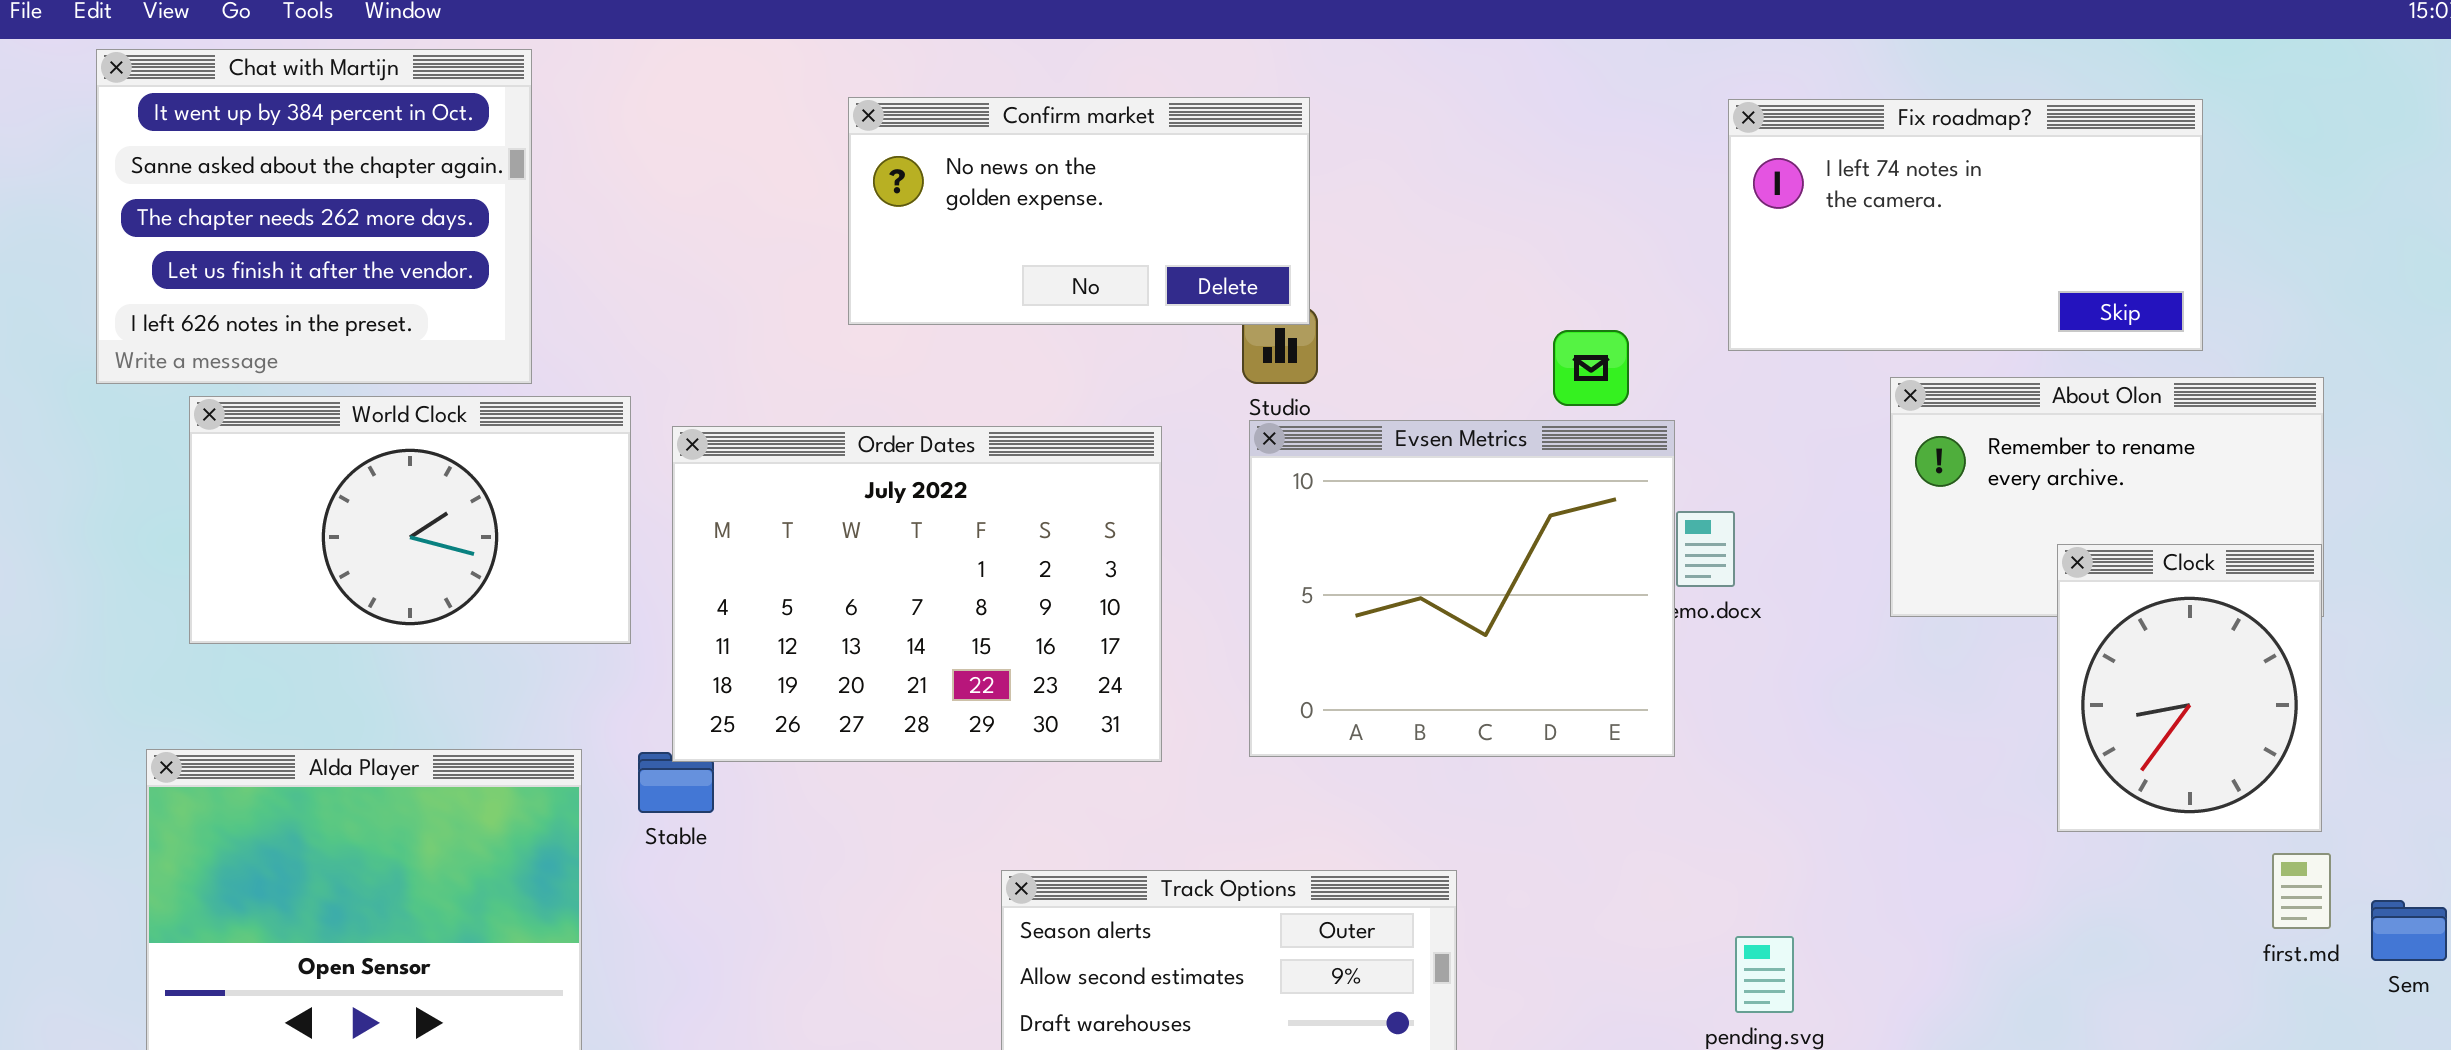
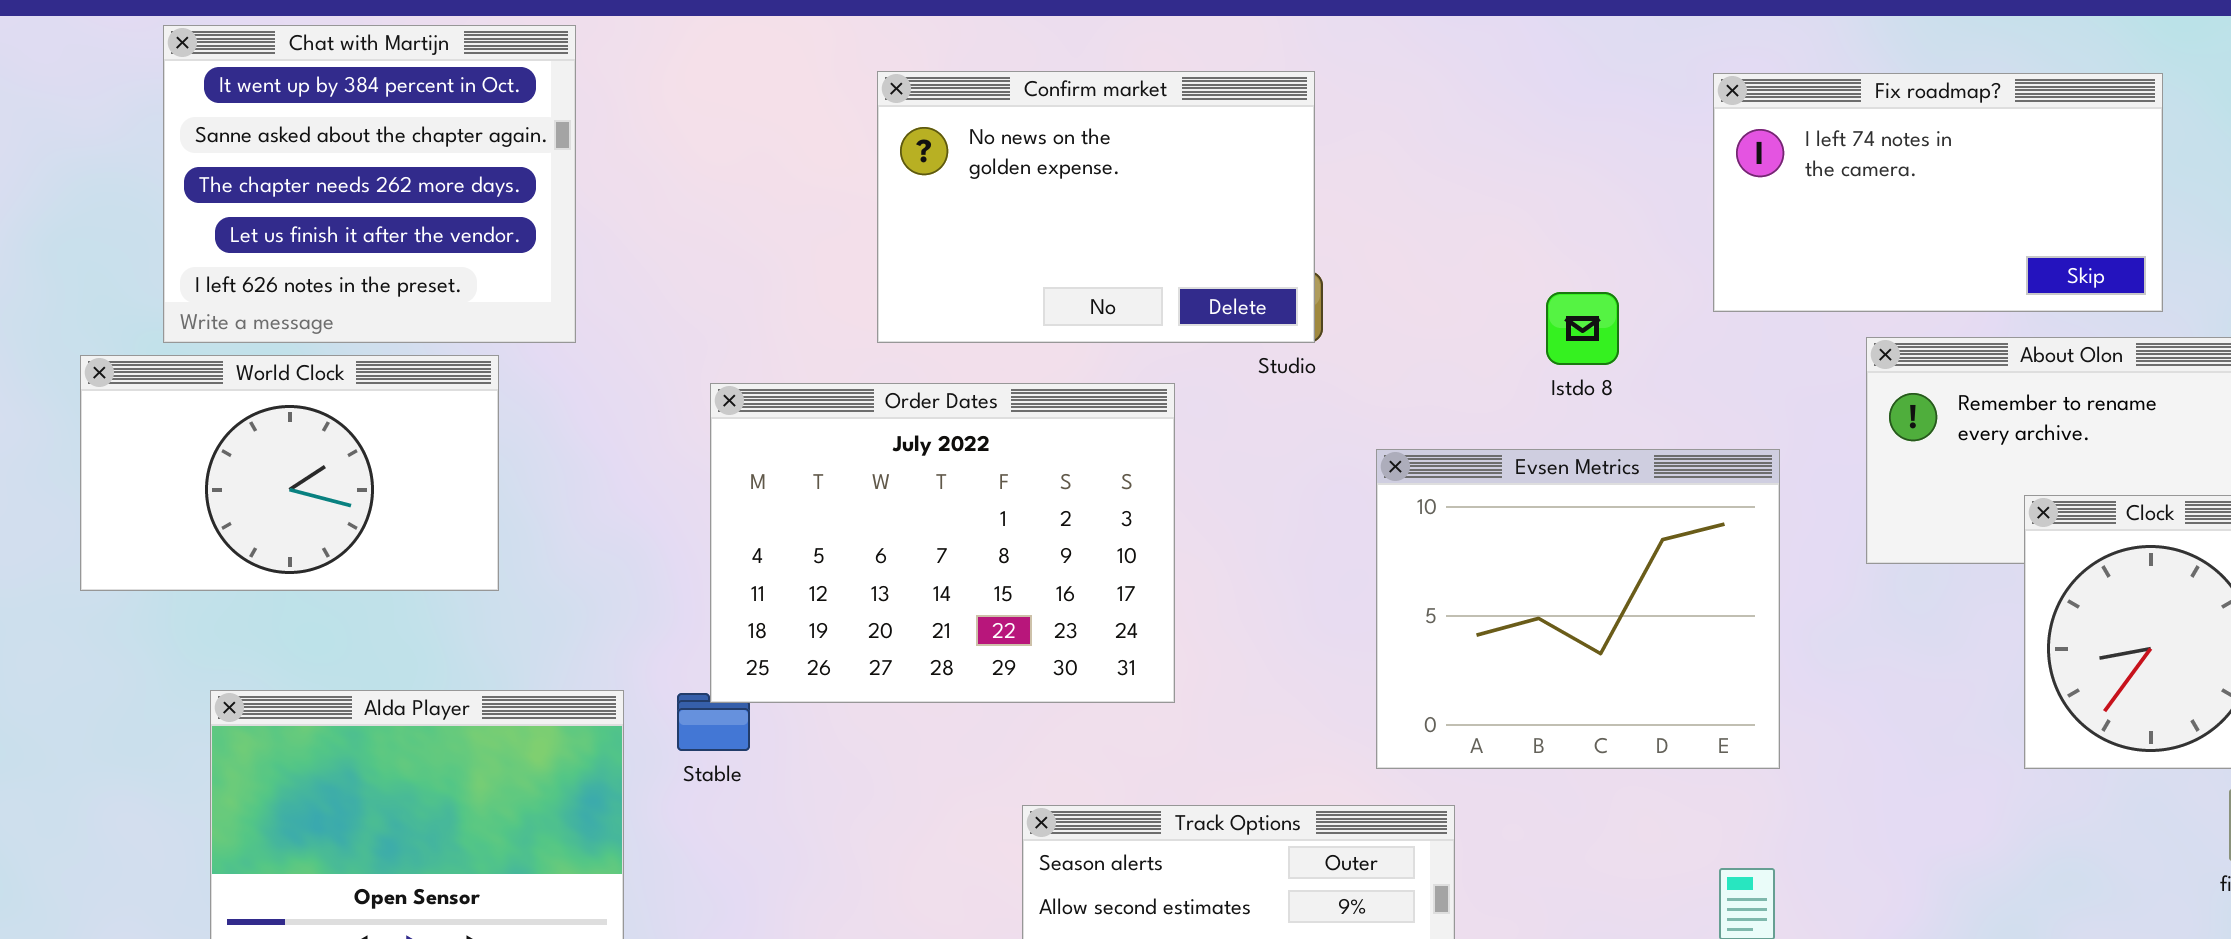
Confirm market: [848,97,1310,325] -> [877,71,1315,343], resized
World Clock: [189,396,631,644] -> [80,355,499,591], moved
Evsen Metrics: [1249,420,1675,757] -> [1376,449,1780,769], moved

